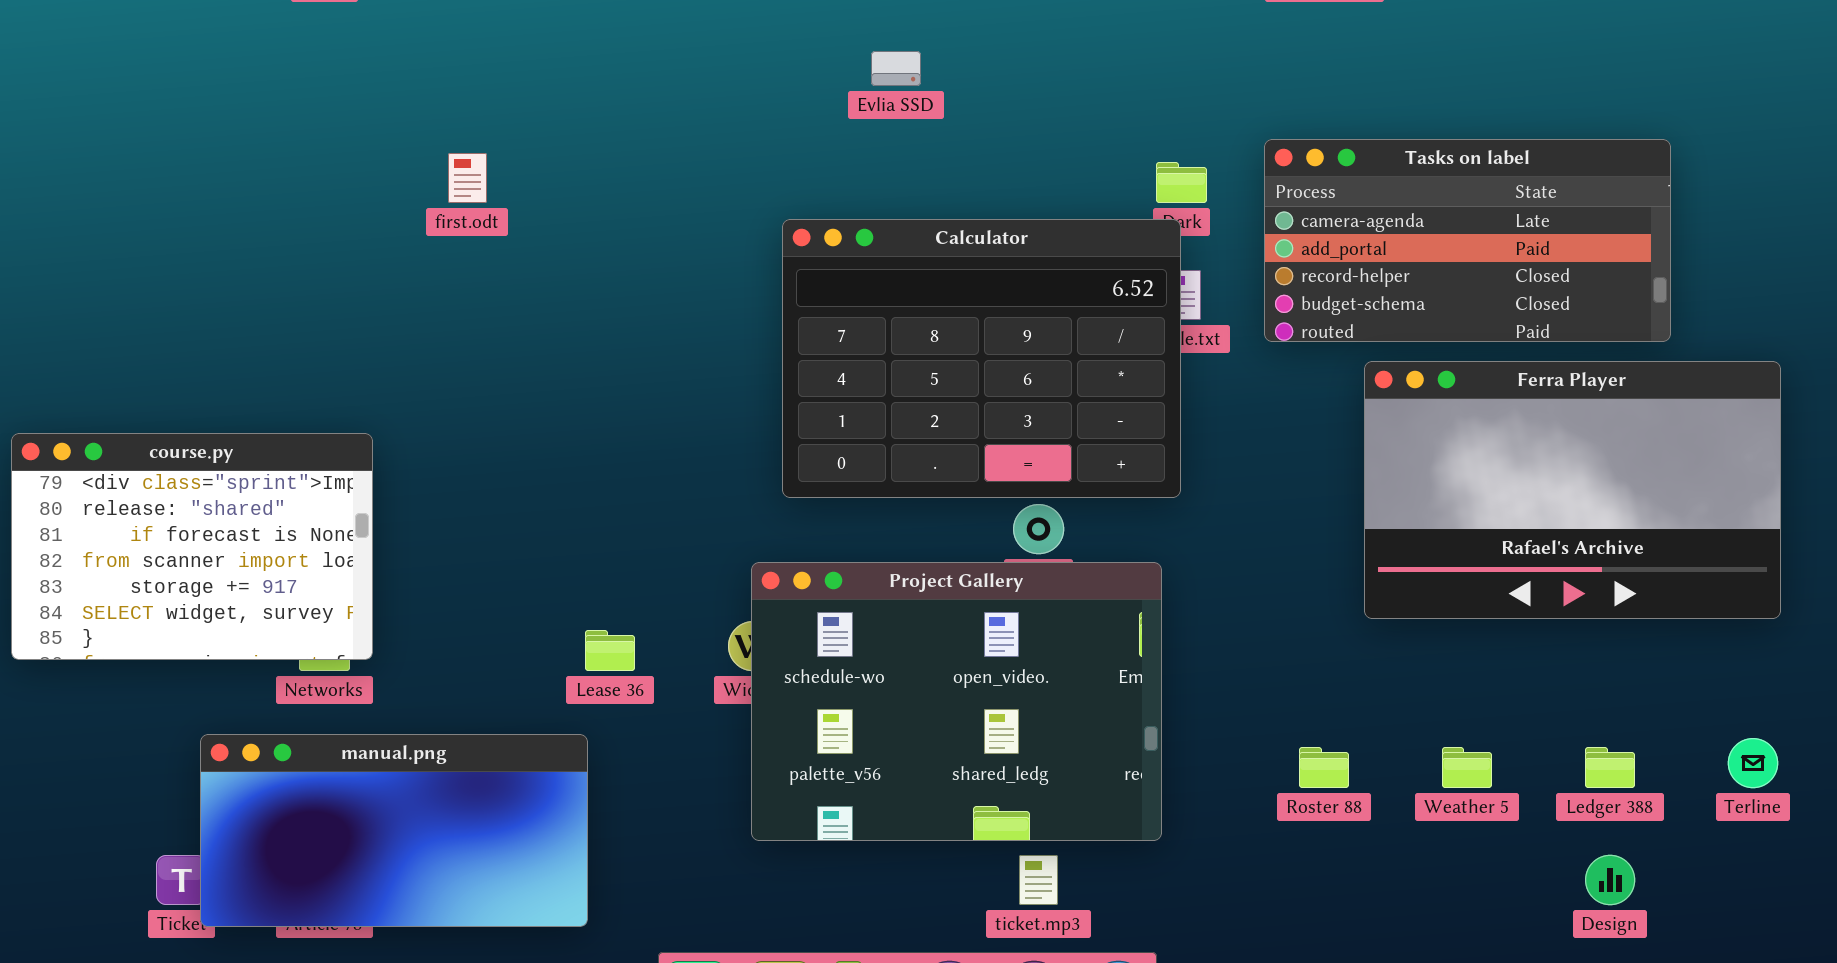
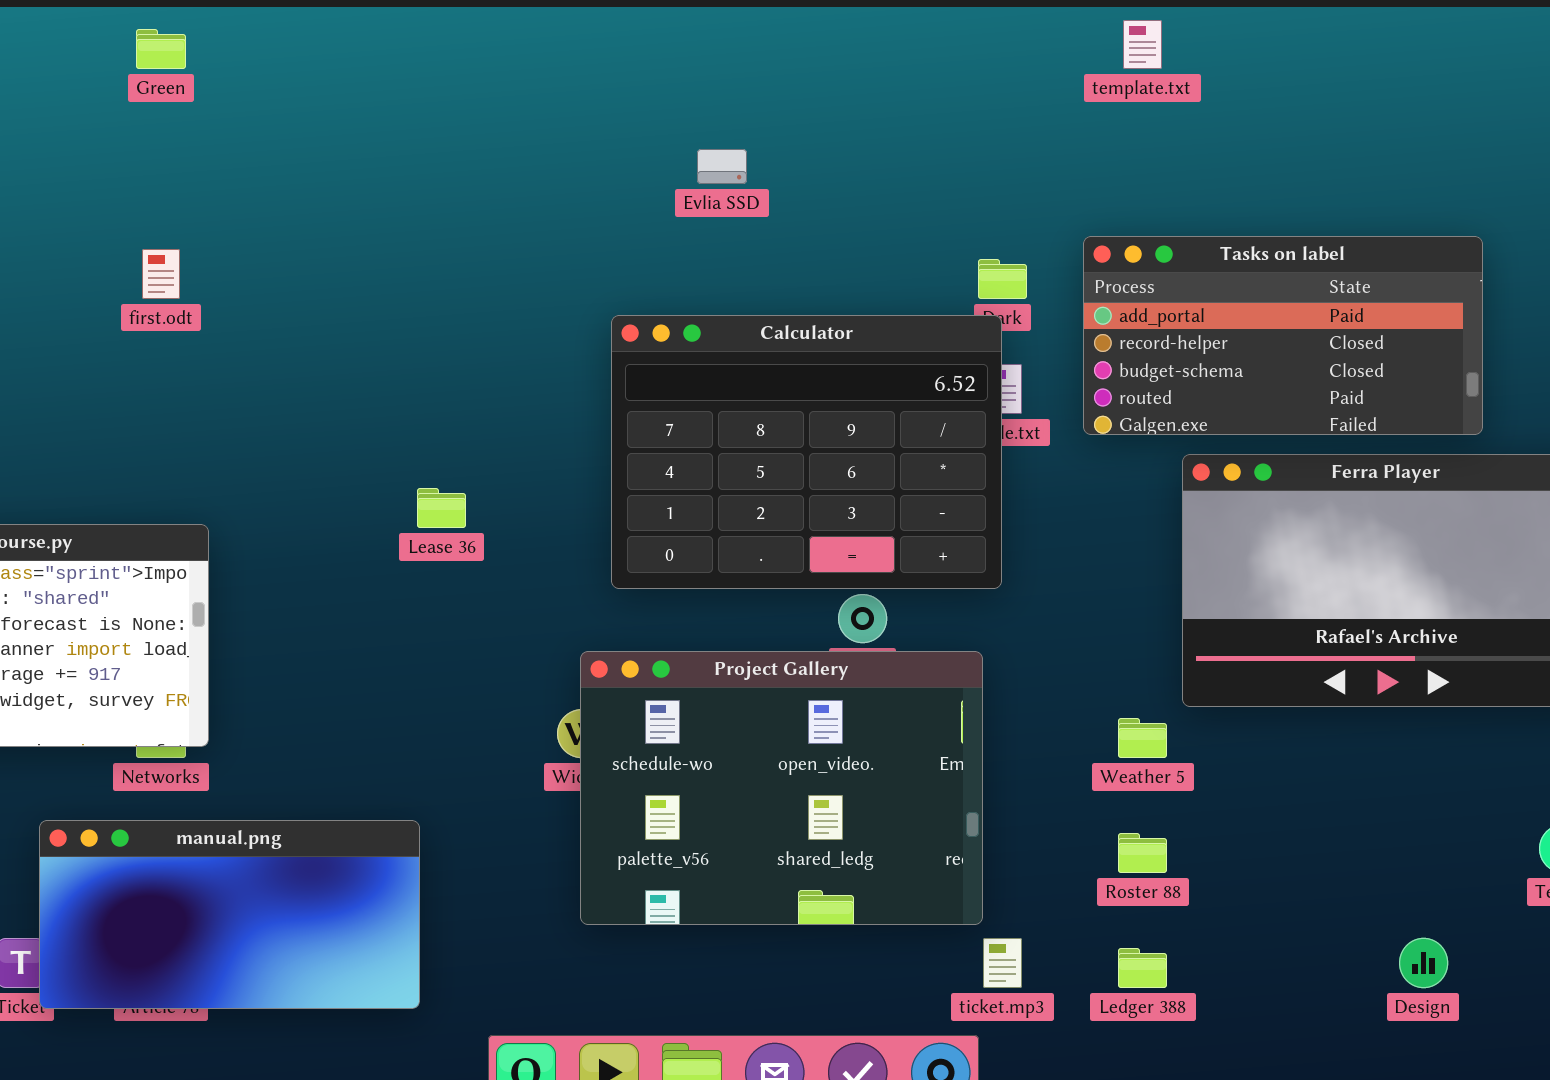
Tasks on label: [1264,139,1671,342] -> [1083,236,1483,435], scrolled down 1 row
first.odt: [448,153,487,203] -> [142,249,180,299], moved
Lease 36: [585,630,635,671] -> [417,488,466,528], moved
Weather 5: [1442,747,1492,788] -> [1118,718,1167,758], moved
Ledger 388: [1585,747,1635,788] -> [1118,948,1167,988], moved
ticket.mp3: [1019,855,1058,905] -> [983,938,1022,988], moved

